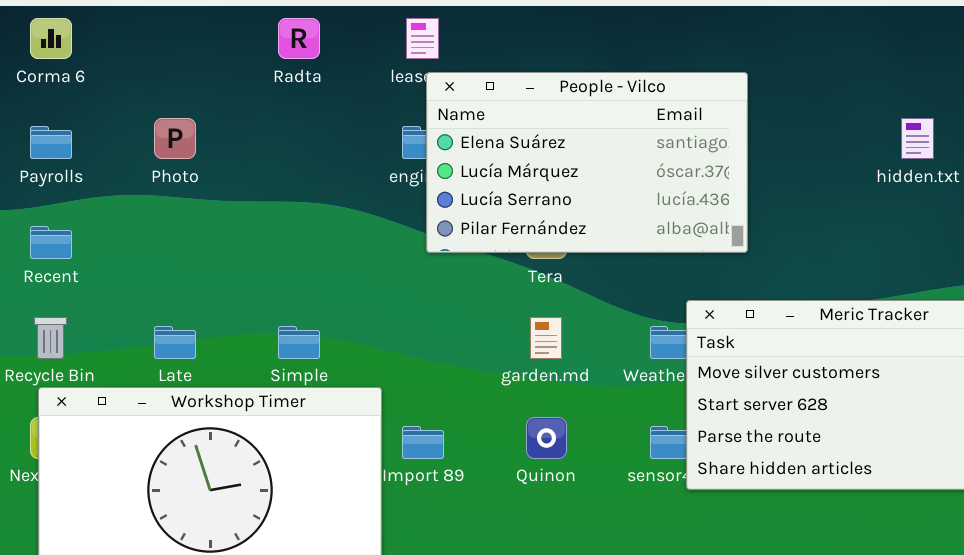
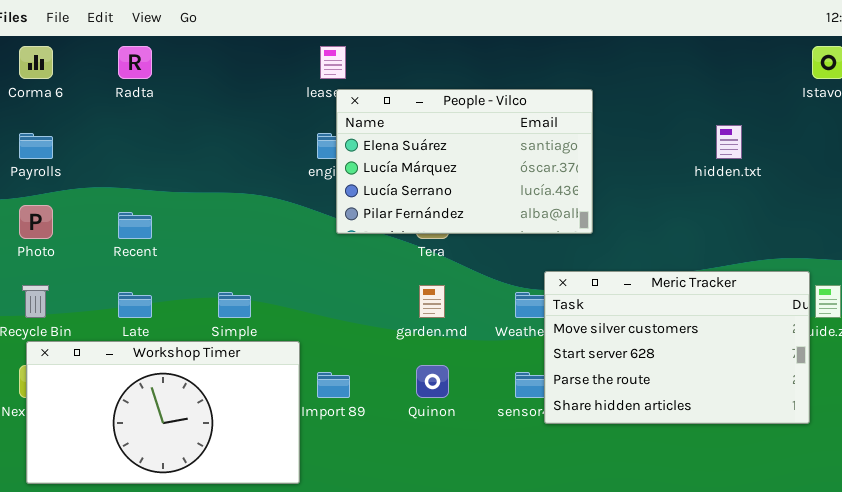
Radta: [278,18,320,59] -> [118,46,152,79], moved
Photo: [154,118,196,159] -> [19,205,53,239], moved
Recent: [30,226,72,259] -> [118,212,152,239], moved

